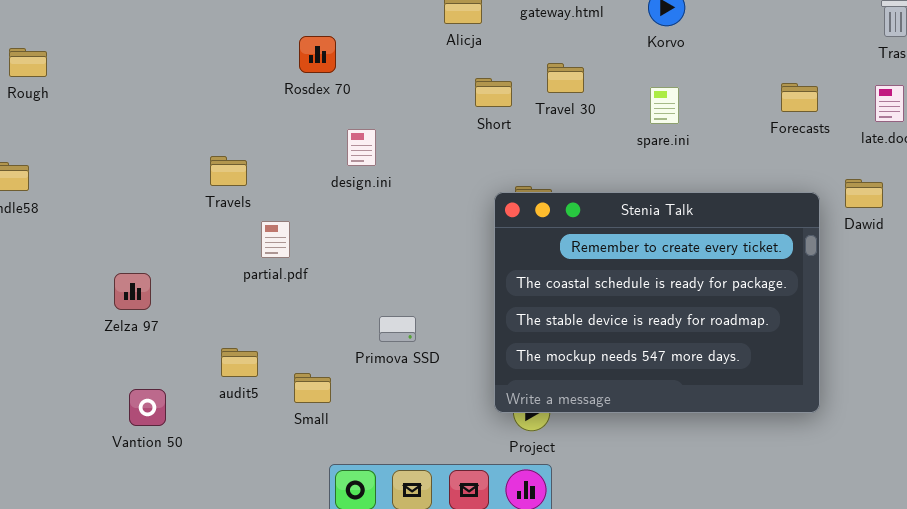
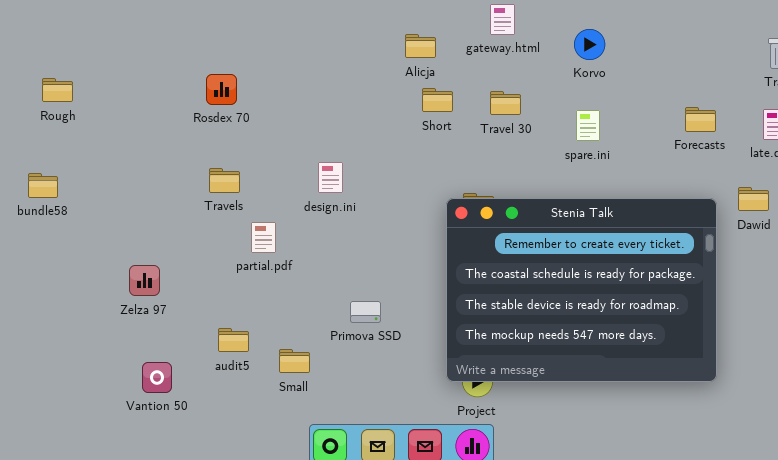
Rosdex 70: [299,36,336,73] -> [206,74,237,105], moved
Short: [475,78,512,107] -> [422,88,453,112], moved
design.ini: [347,129,376,166] -> [318,162,343,193], moved

